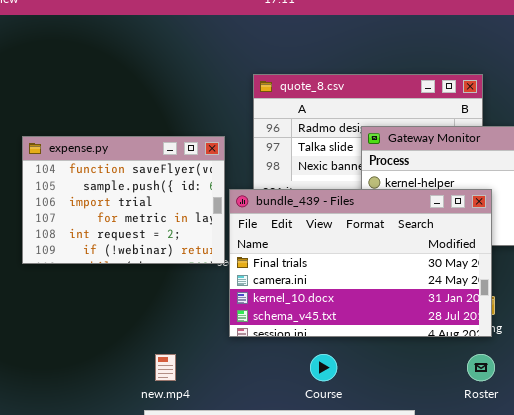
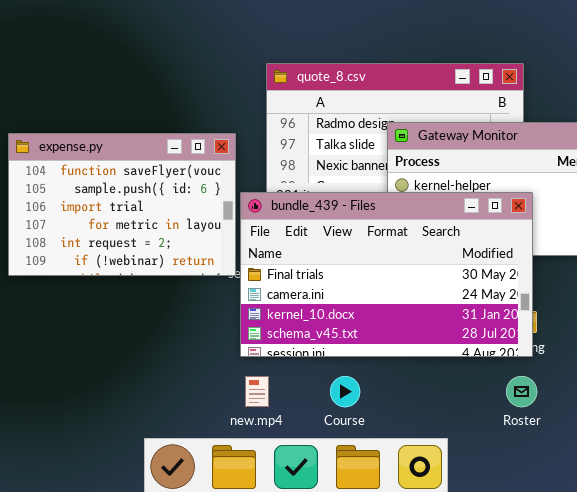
new.mp4: [155,354,176,381] -> [245,376,269,407], moved

